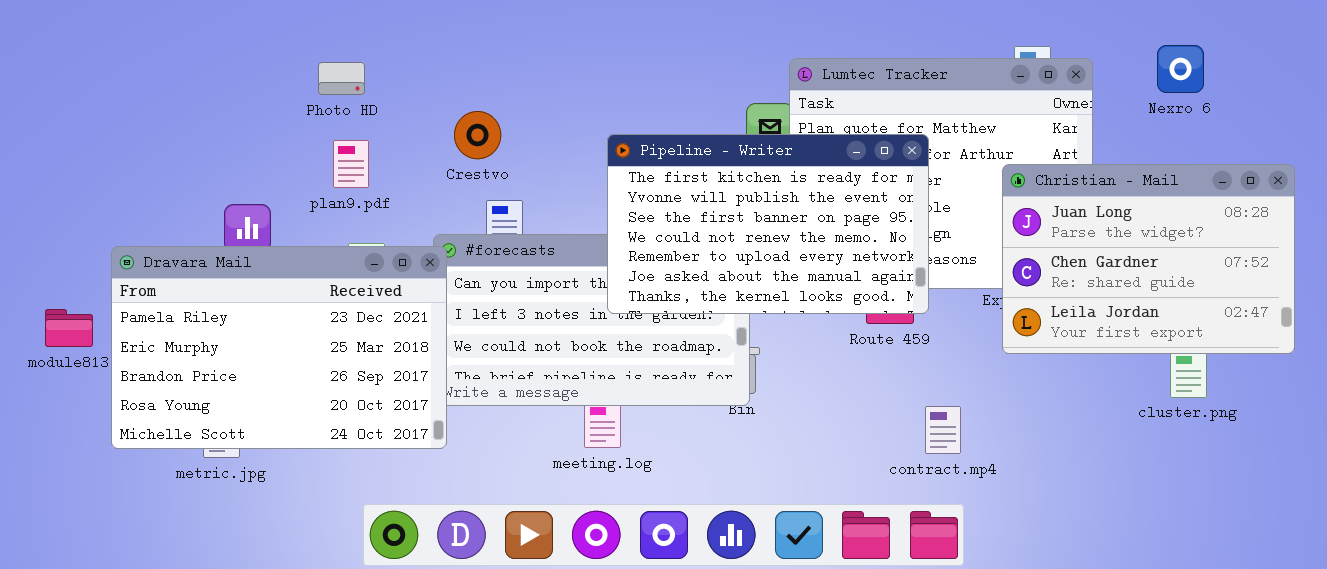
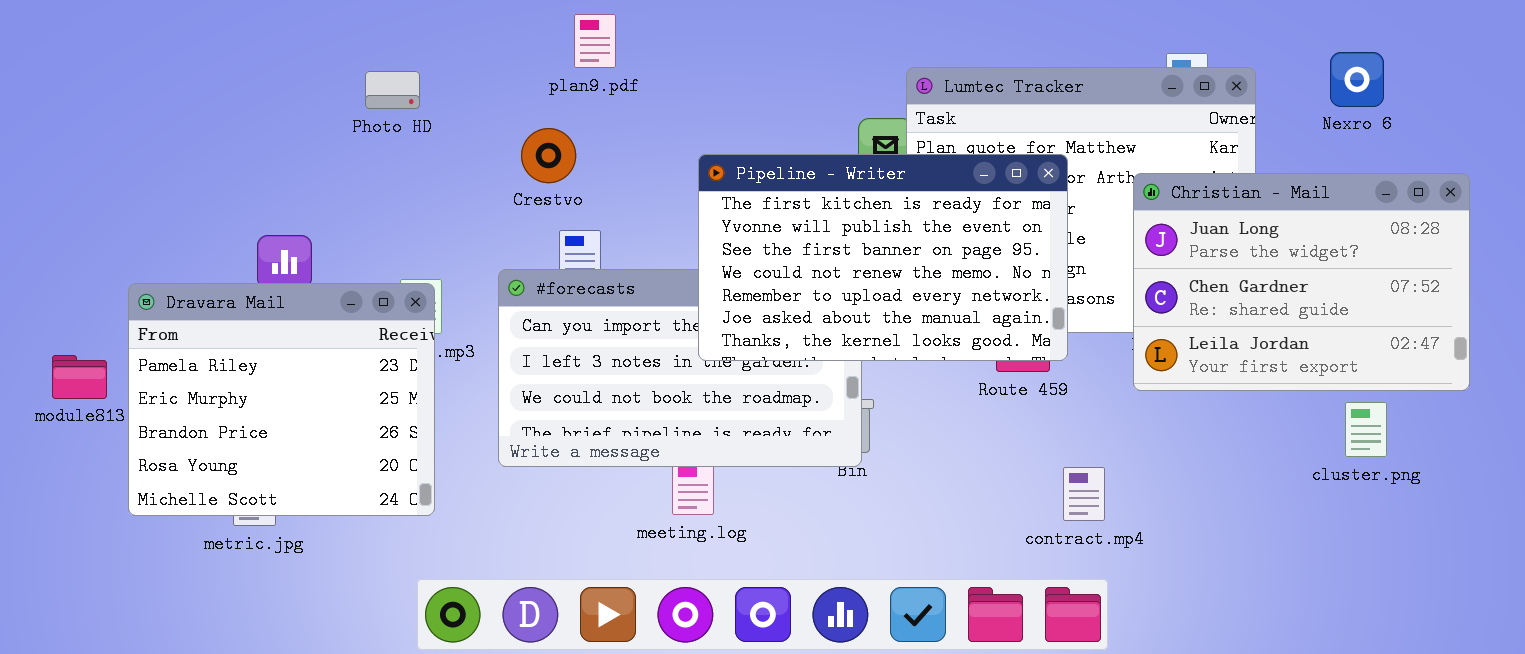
plan9.pdf: [333,140,369,188] -> [574,14,616,68], moved
Christian - Mail: [1002,164,1295,354] -> [1133,173,1470,391], moved
Dravara Mail: [111,246,447,449] -> [128,283,435,516], resized

